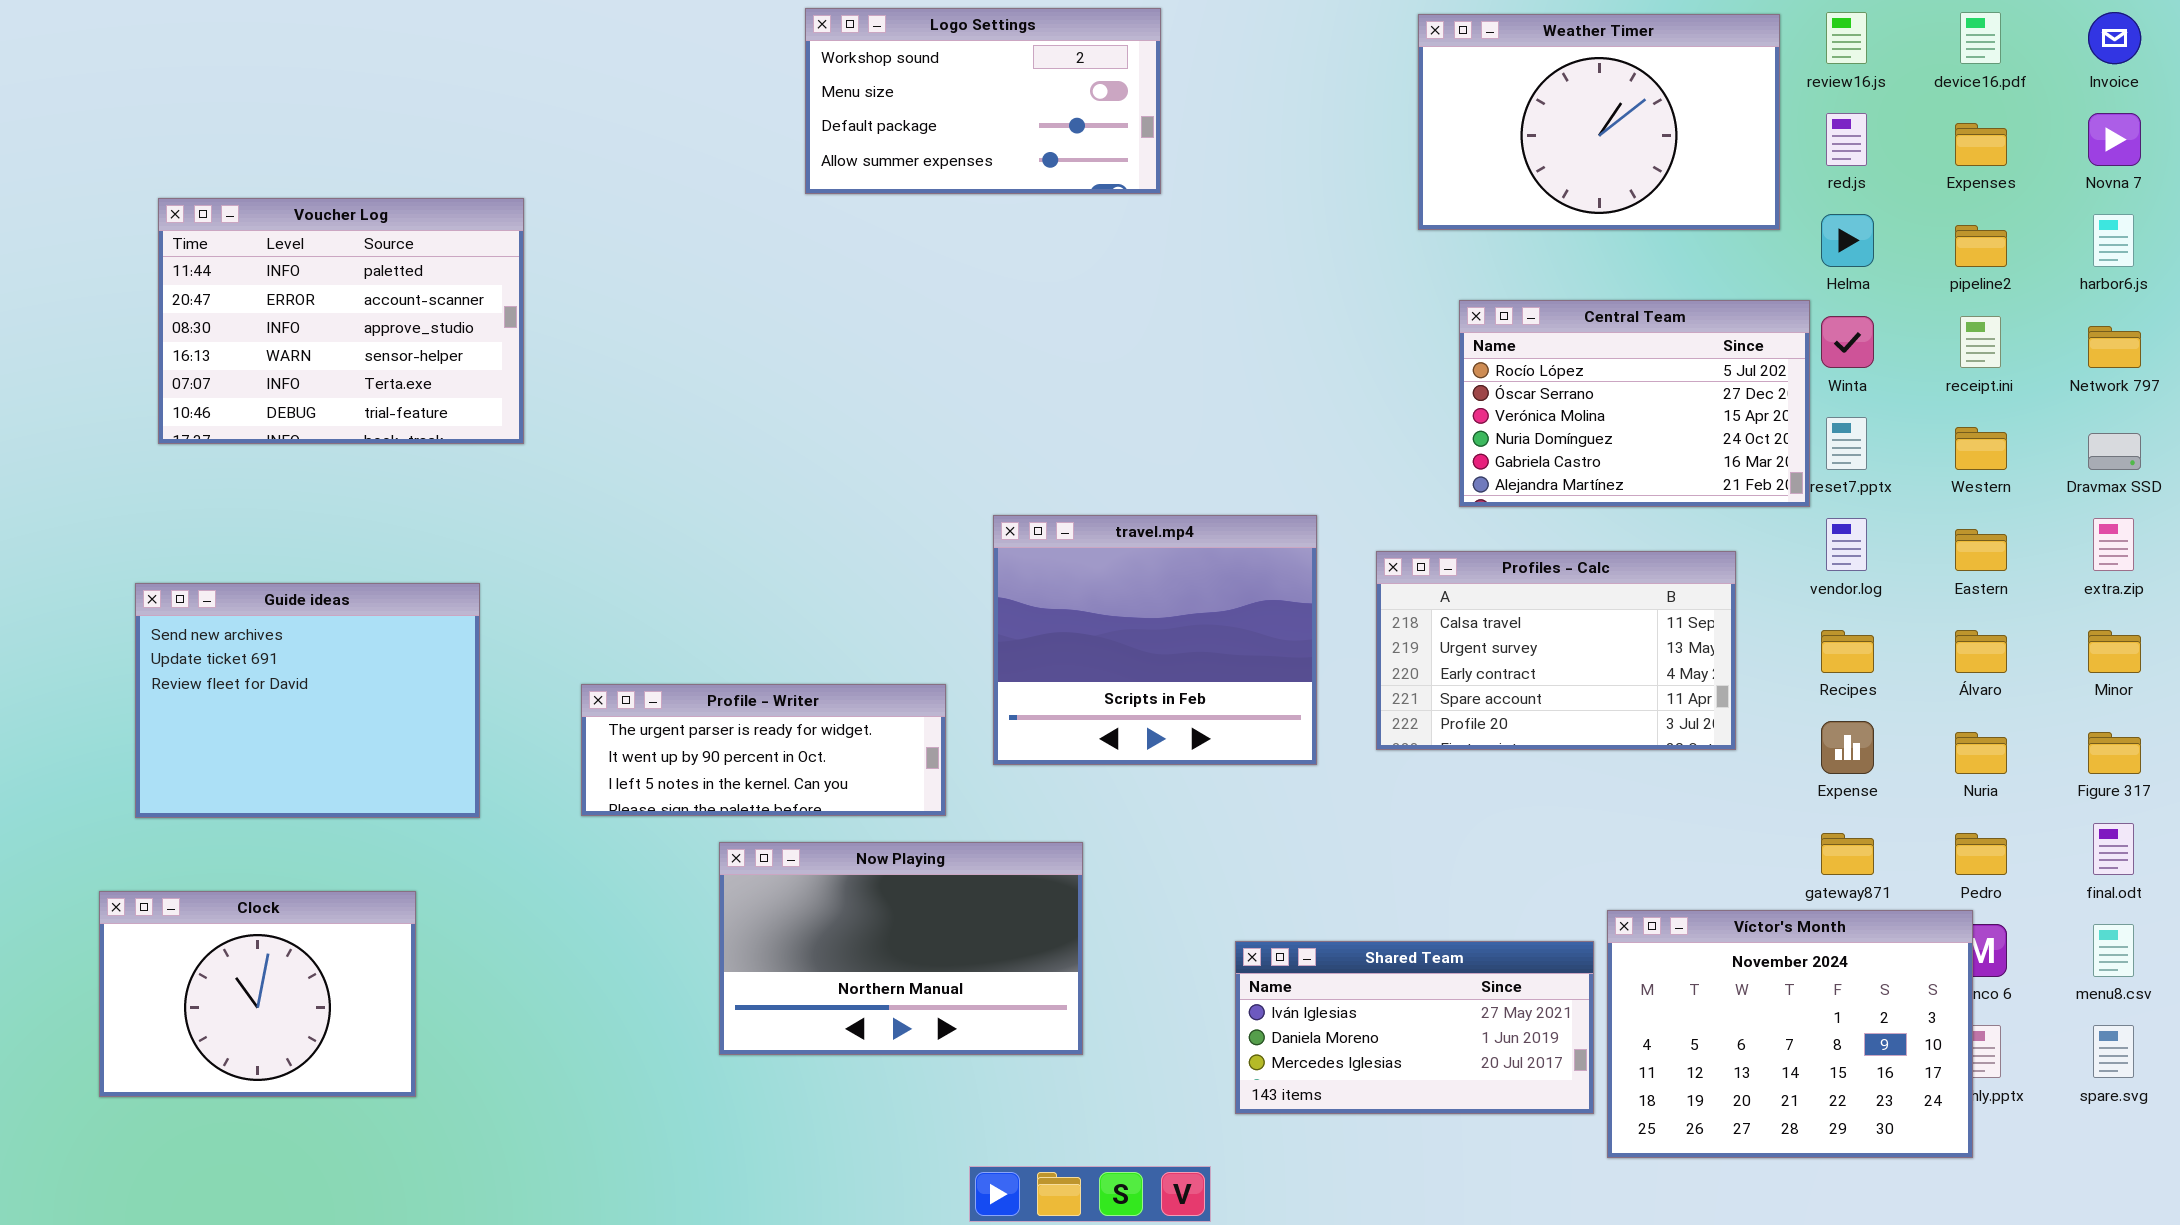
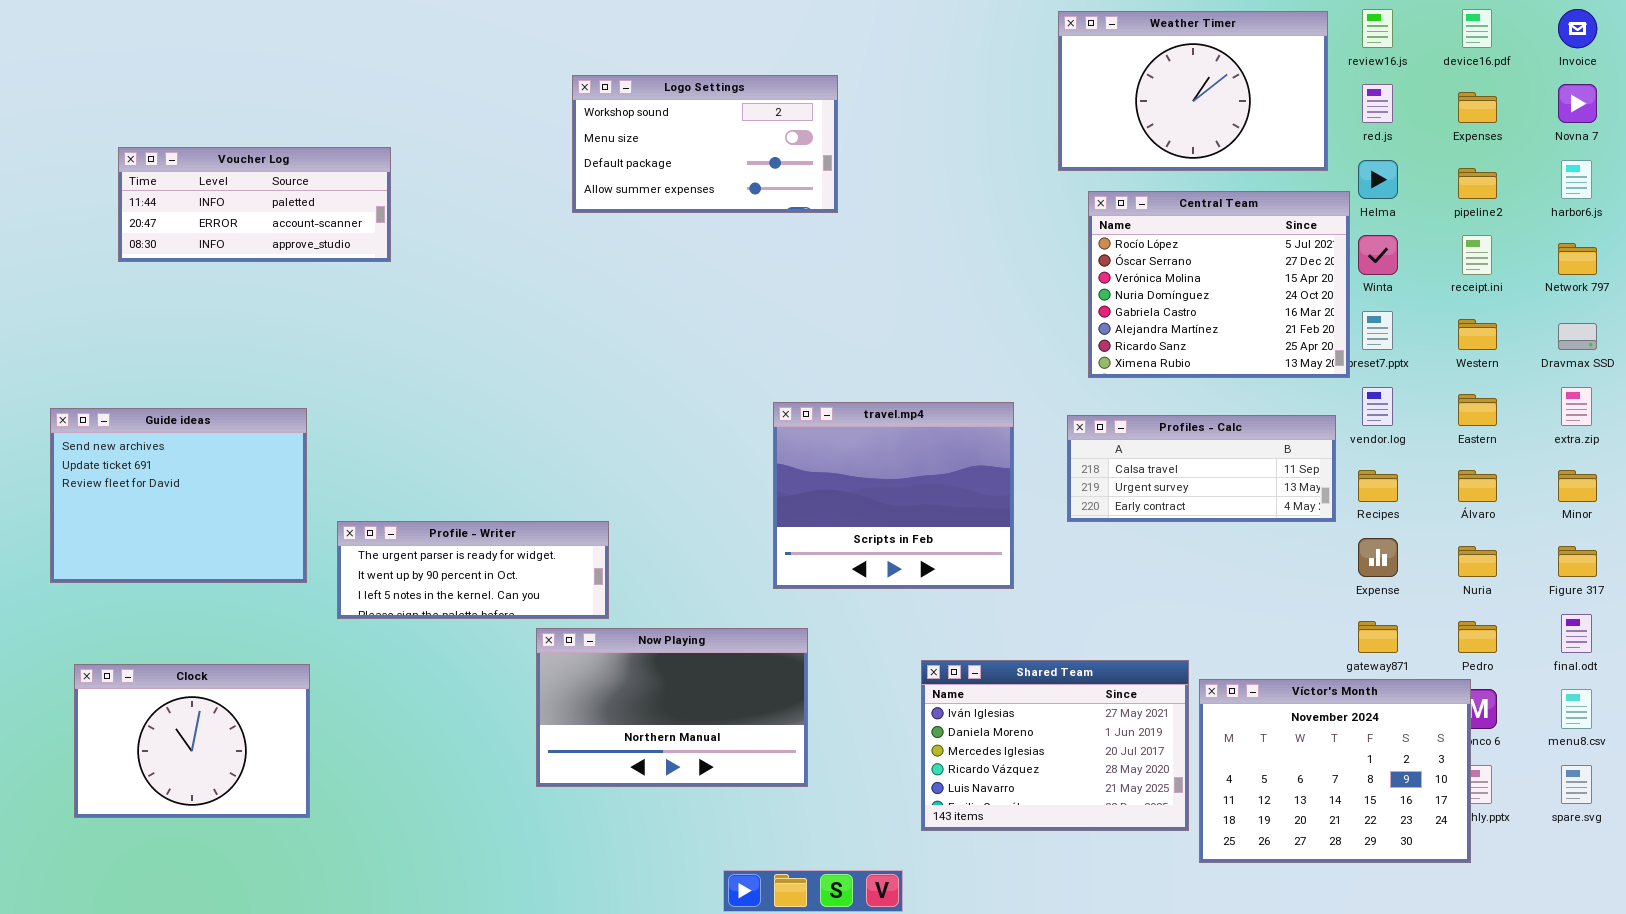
Logo Settings: [805,8,1161,194] -> [572,75,838,213], moved
Voucher Log: [158,198,524,444] -> [118,147,391,262], resized
Central Team: [1459,300,1810,507] -> [1088,191,1350,378], resized
travel.mp4: [993,515,1317,765] -> [773,402,1014,589], moved
Profiles - Calc: [1376,551,1736,750] -> [1067,415,1336,522], moved, resized
Guide ideas: [135,583,480,818] -> [50,408,307,583], moved
Profile - Writer: [581,684,946,816] -> [337,521,609,619], moved
Shared Team: [1235,941,1594,1114] -> [921,660,1189,831], resized

